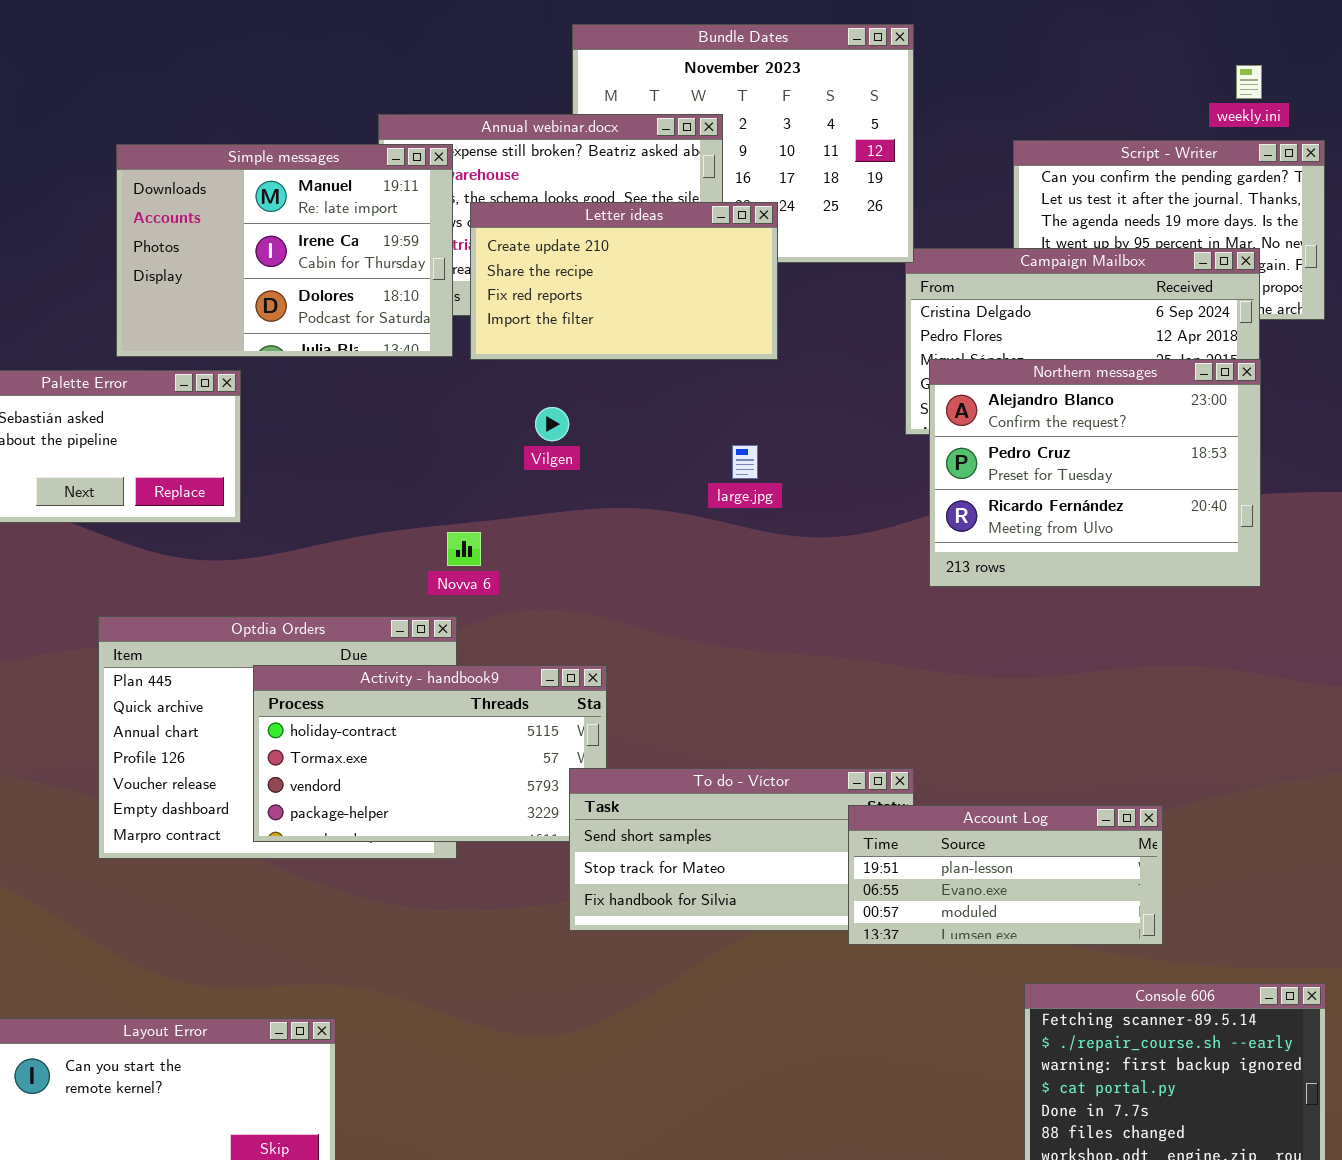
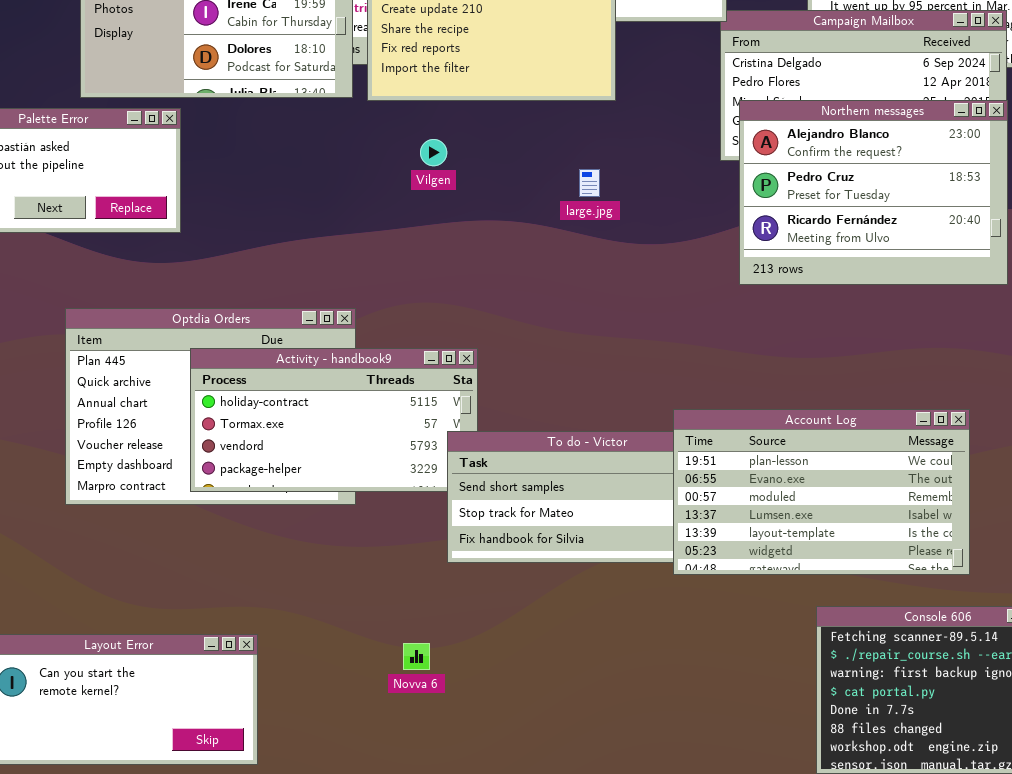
Novva 6: [447,532,481,566] -> [403,643,430,670], moved
Account Log: [848,805,1163,945] -> [673,409,970,575], resized

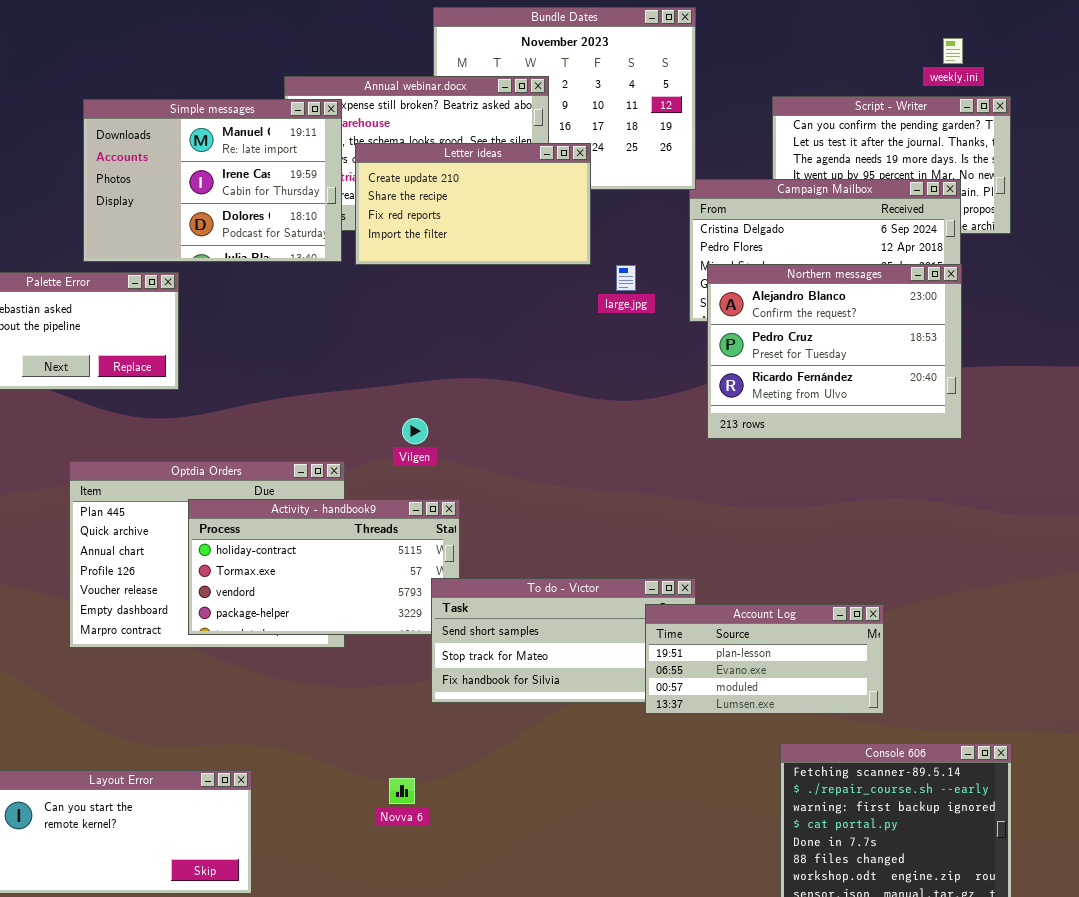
Vilgen: [420,139,447,166] -> [402,418,428,444], moved
large.jpg: [579,169,600,197] -> [616,265,636,291], moved
Account Log: [673,409,970,575] -> [645,604,884,714], resized

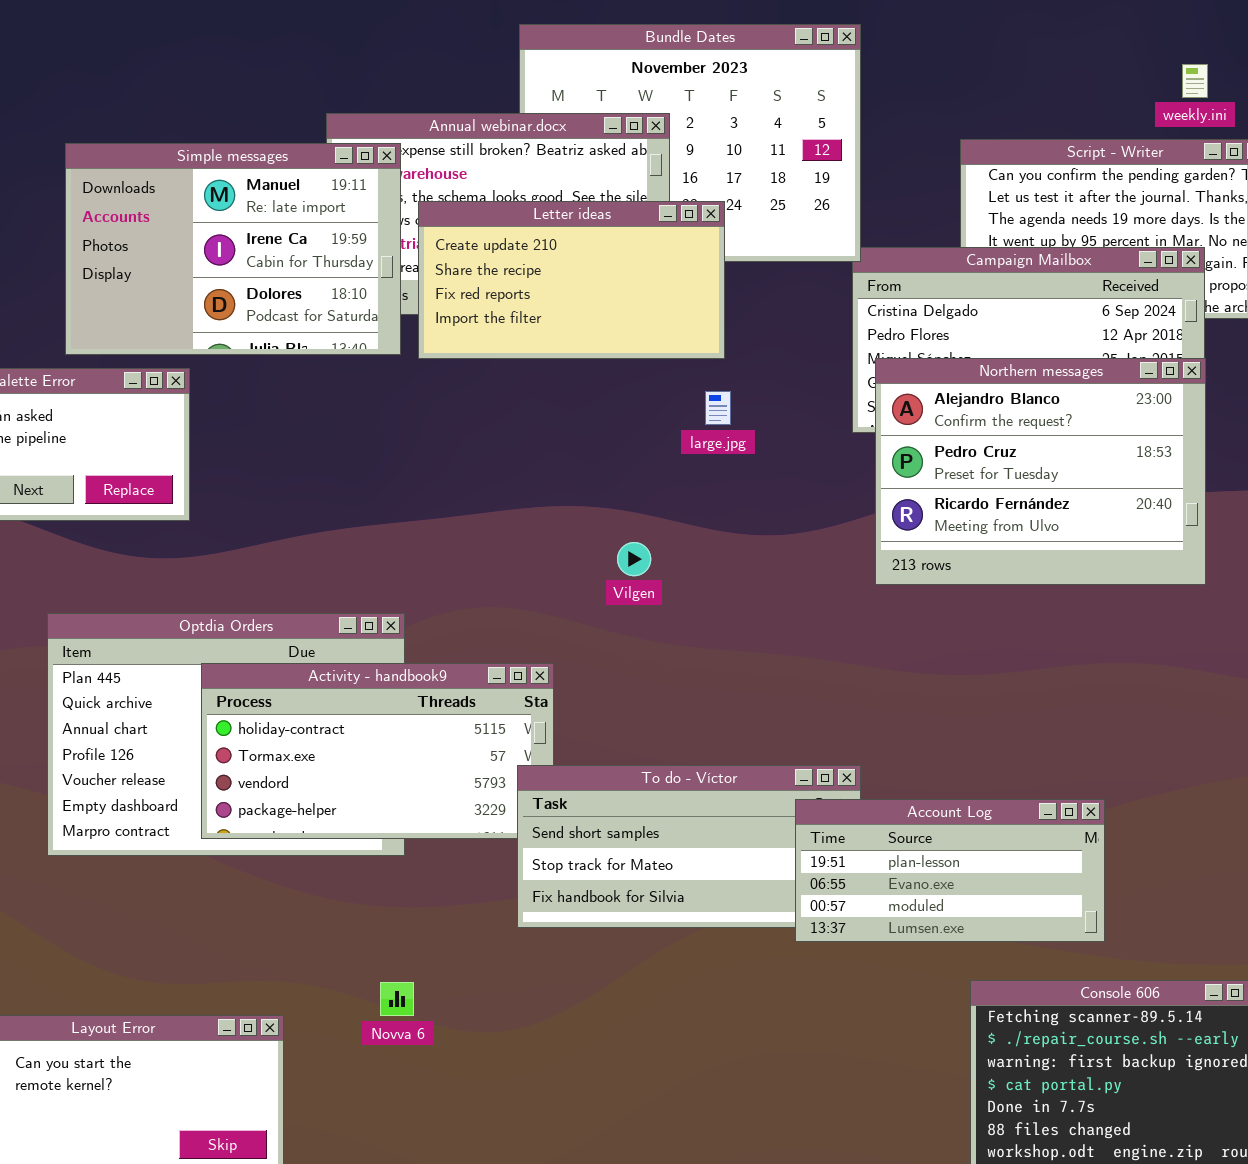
large.jpg: [616,265,636,291] -> [705,391,731,425], moved
Vilgen: [402,418,428,444] -> [617,542,651,576], moved
Novva 6: [389,778,415,804] -> [380,982,414,1016], moved

